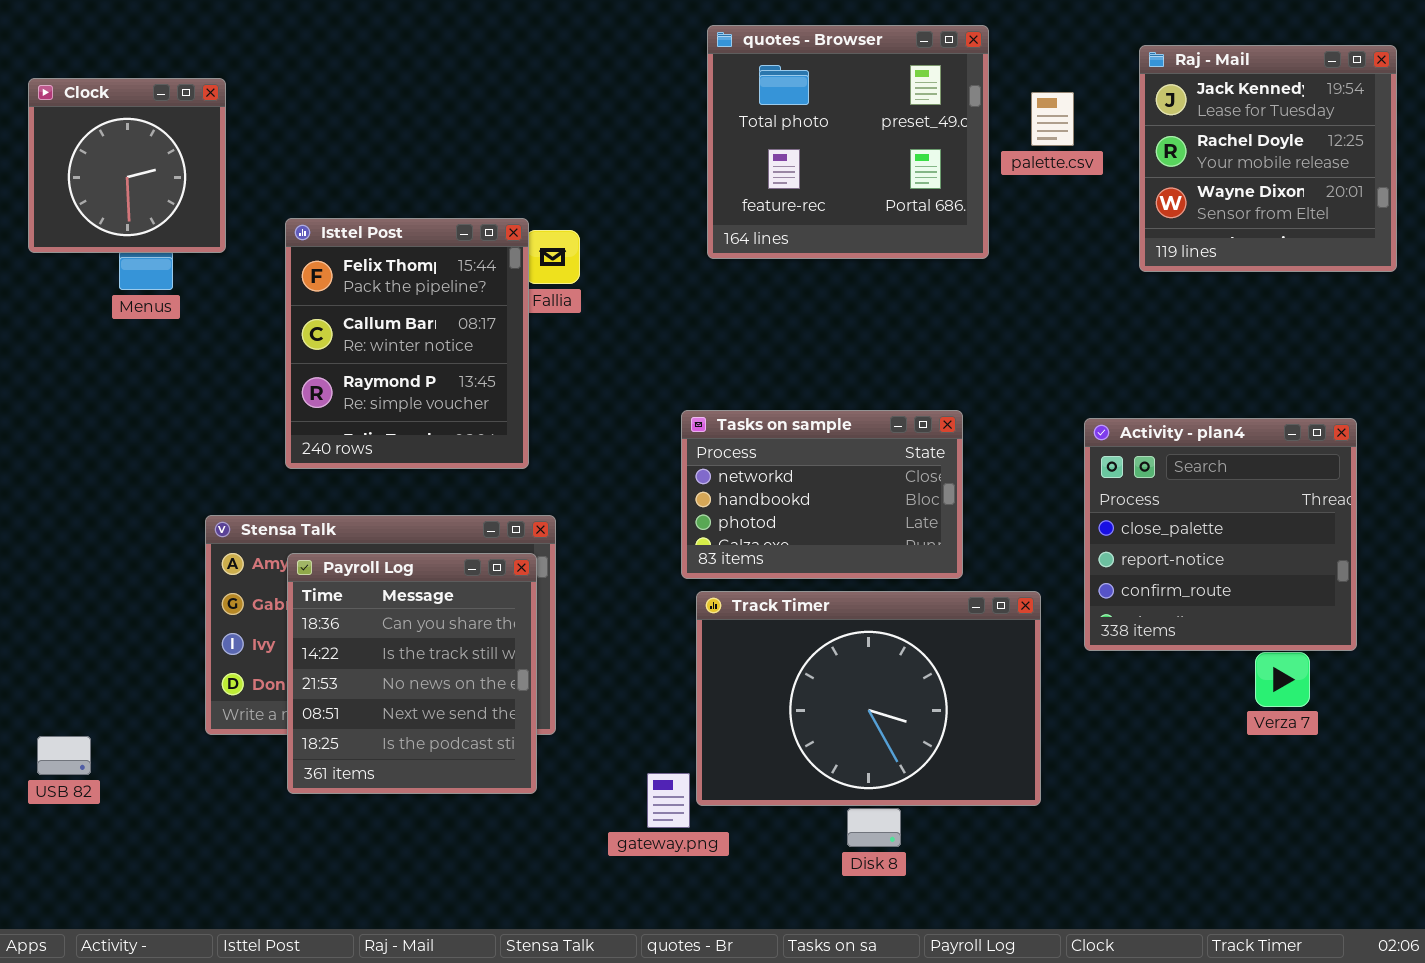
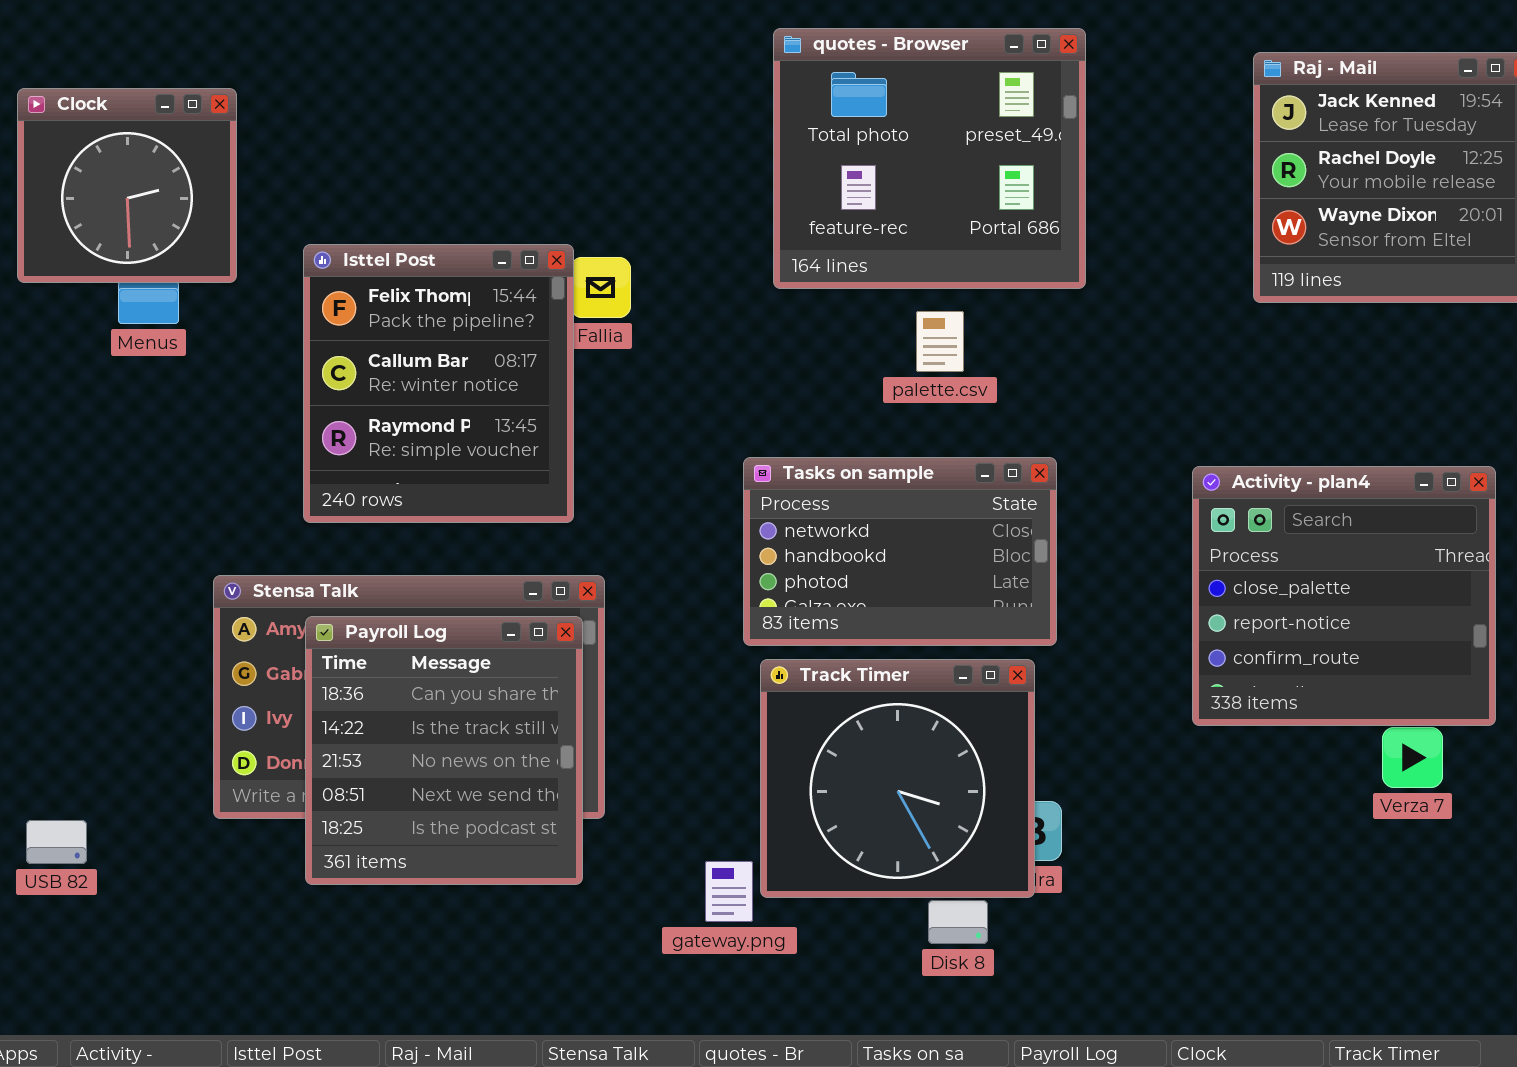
palette.csv: [1031,92,1074,146] -> [916,311,964,372], moved
Track Timer: [696,591,1041,806] -> [760,659,1035,898], resized

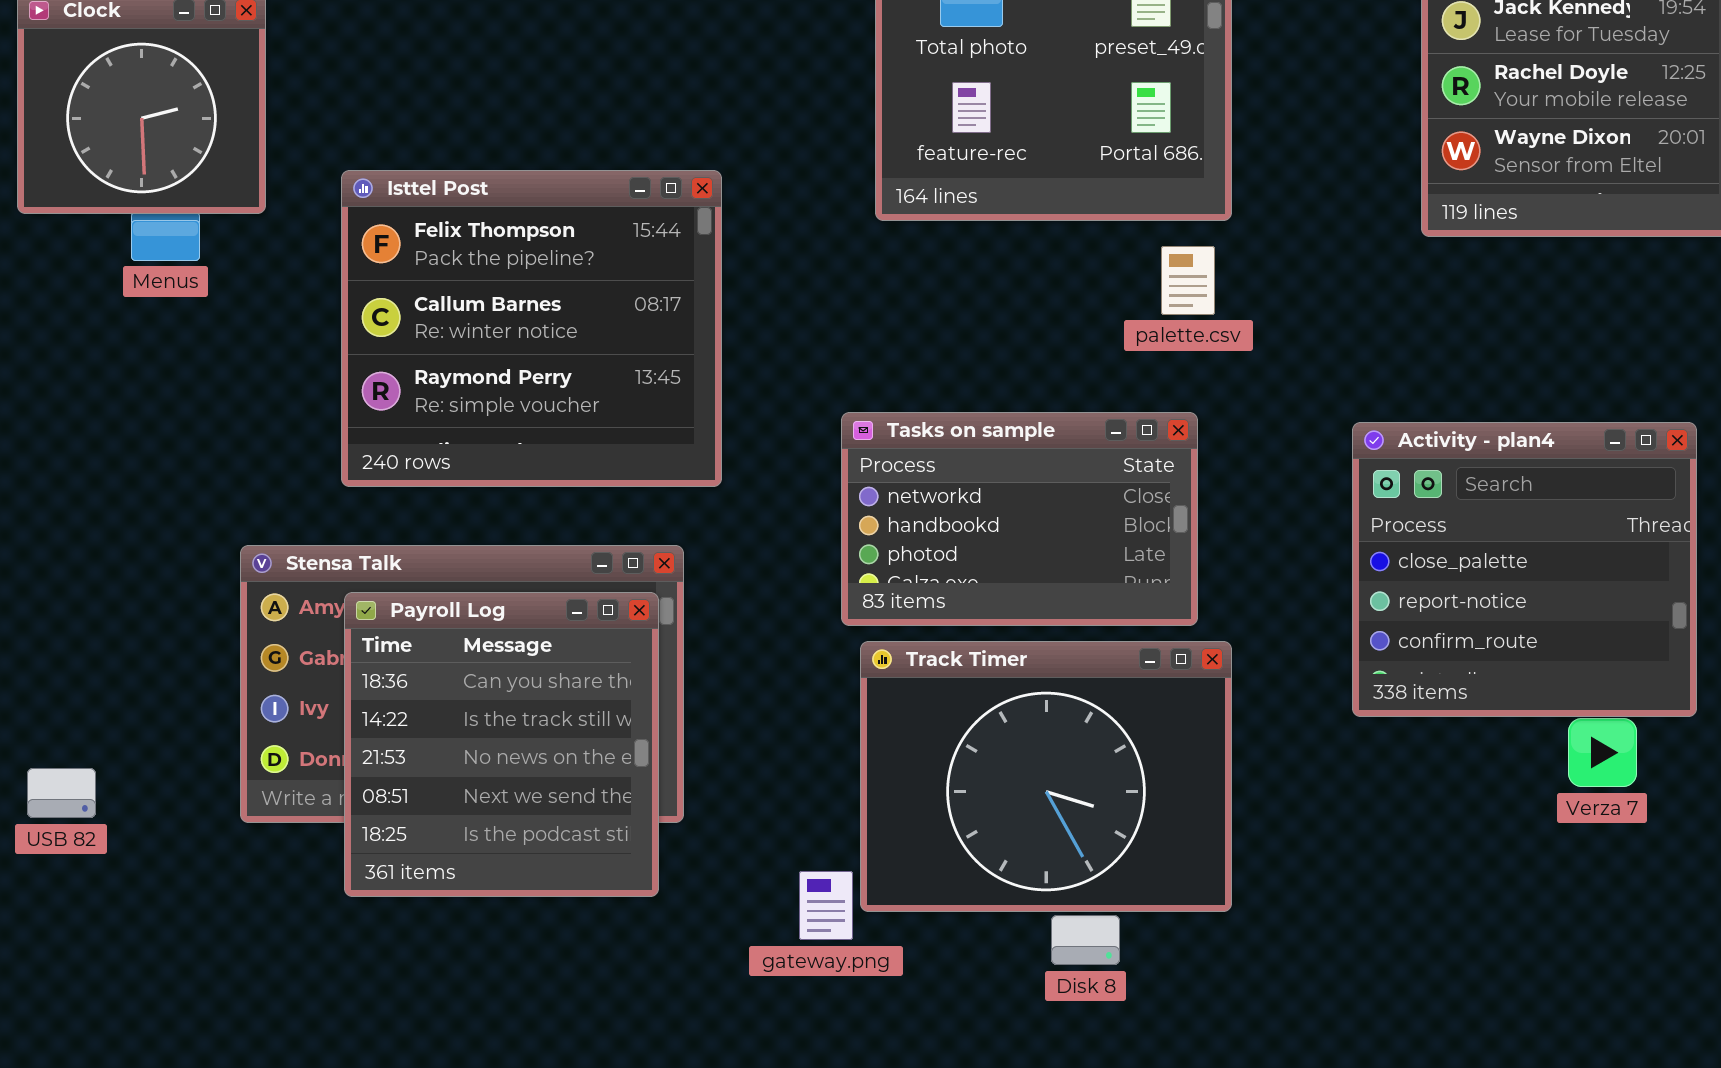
Isttel Post: [303,244,574,523] -> [341,170,722,487], resized
palette.csv: [916,311,964,372] -> [1161,246,1215,315], moved
Track Timer: [760,659,1035,898] -> [860,641,1232,912], resized
USB 82: [26,820,87,864] -> [27,768,96,818], moved

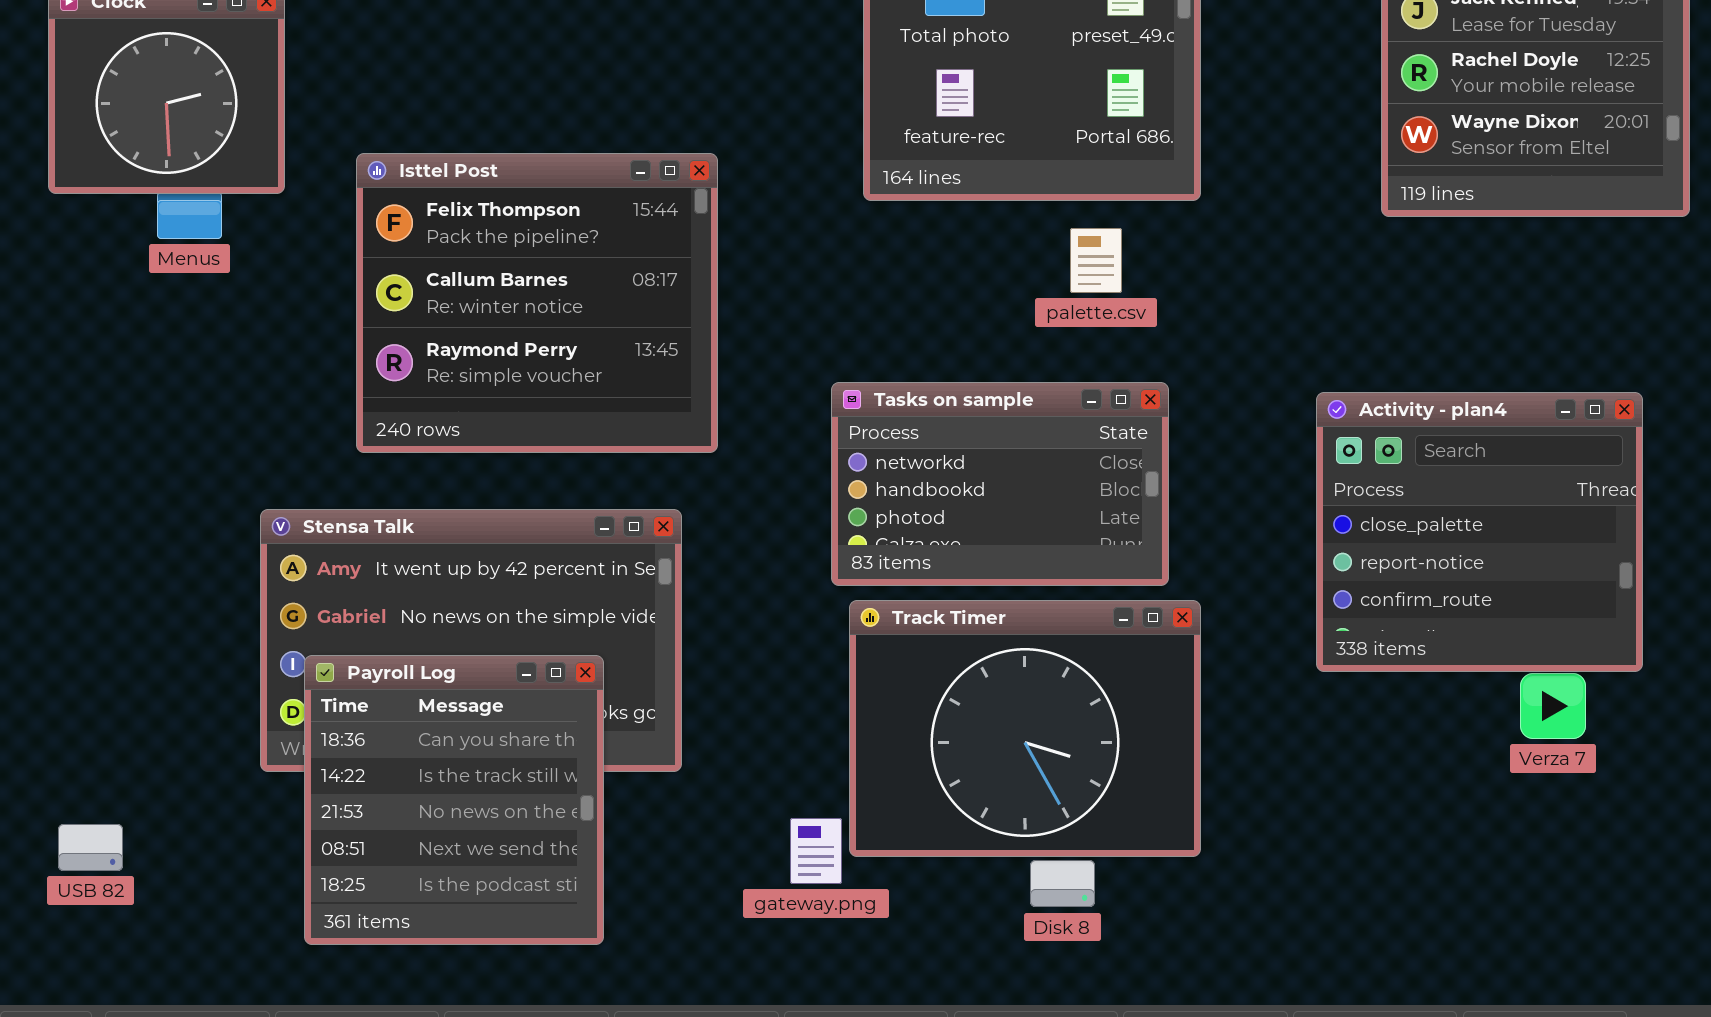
palette.csv: [1161,246,1215,315] -> [1070,228,1122,293], moved
Payroll Log: [344,592,659,897] -> [304,655,604,945], moved
USB 82: [27,768,96,818] -> [58,824,123,871], moved

